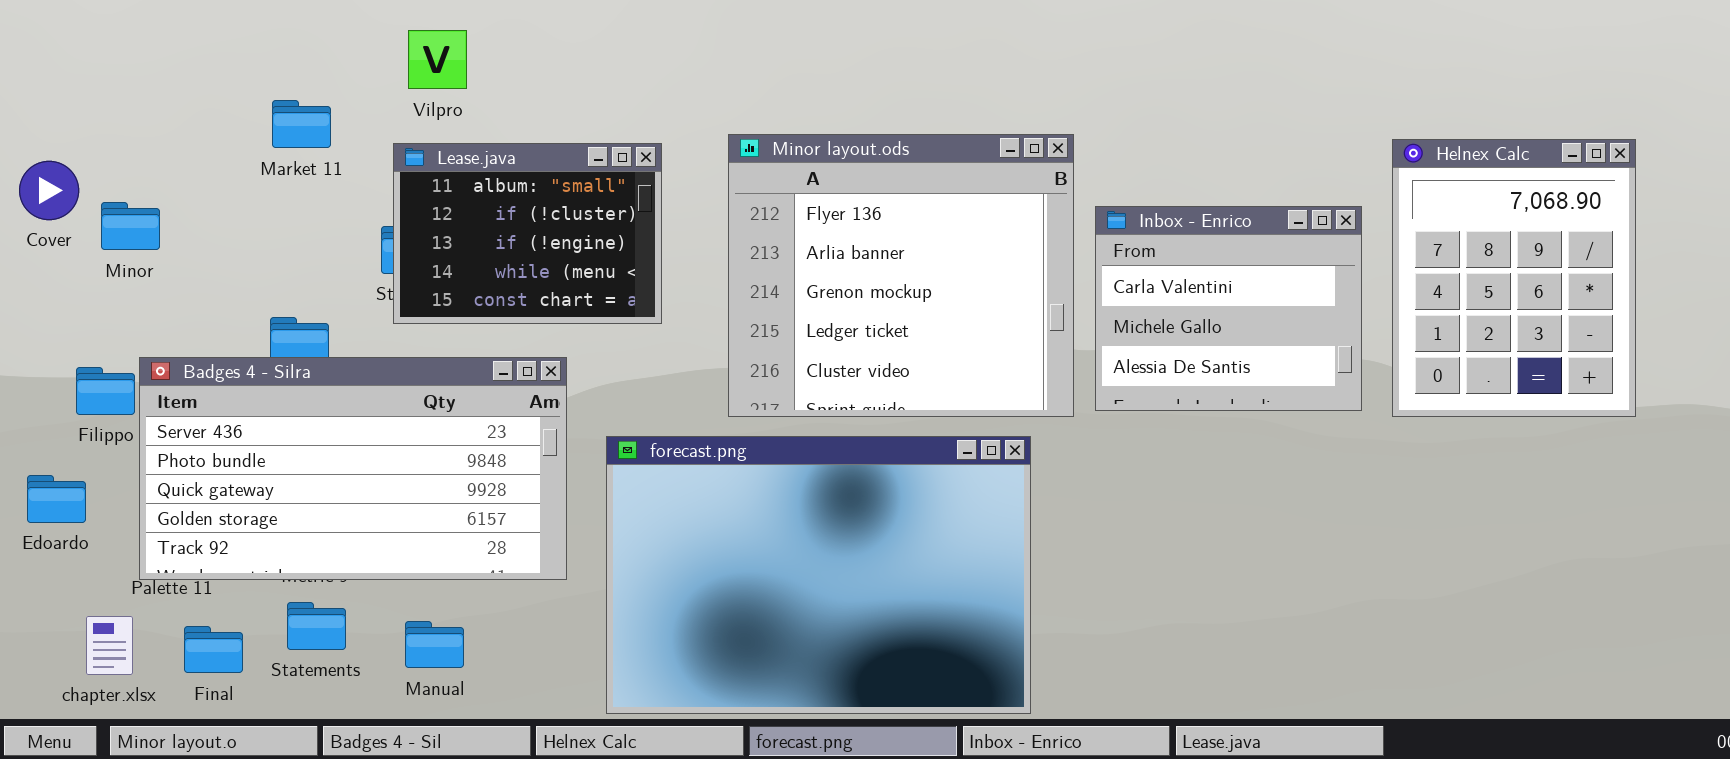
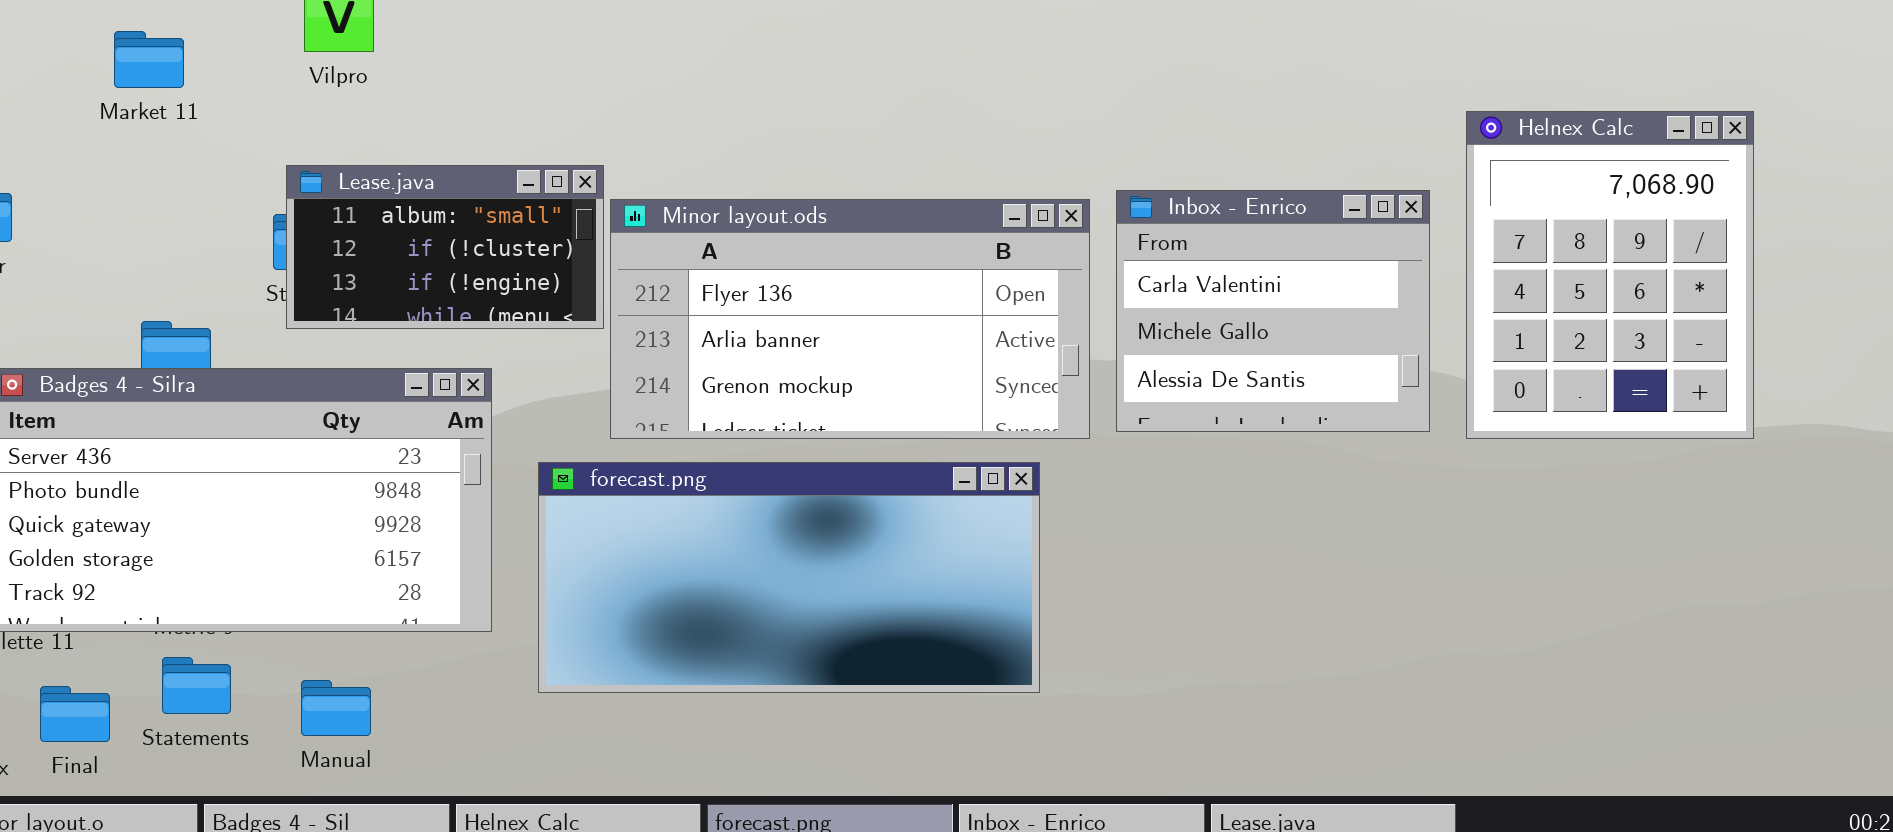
Market 11: [272,100,331,148] -> [114,31,184,88], moved
Minor layout.ods: [728,134,1074,417] -> [610,199,1090,439], resized
Lease.java: [393,143,662,324] -> [286,165,604,329], resized
forecast.png: [606,436,1031,714] -> [538,462,1040,693], resized

